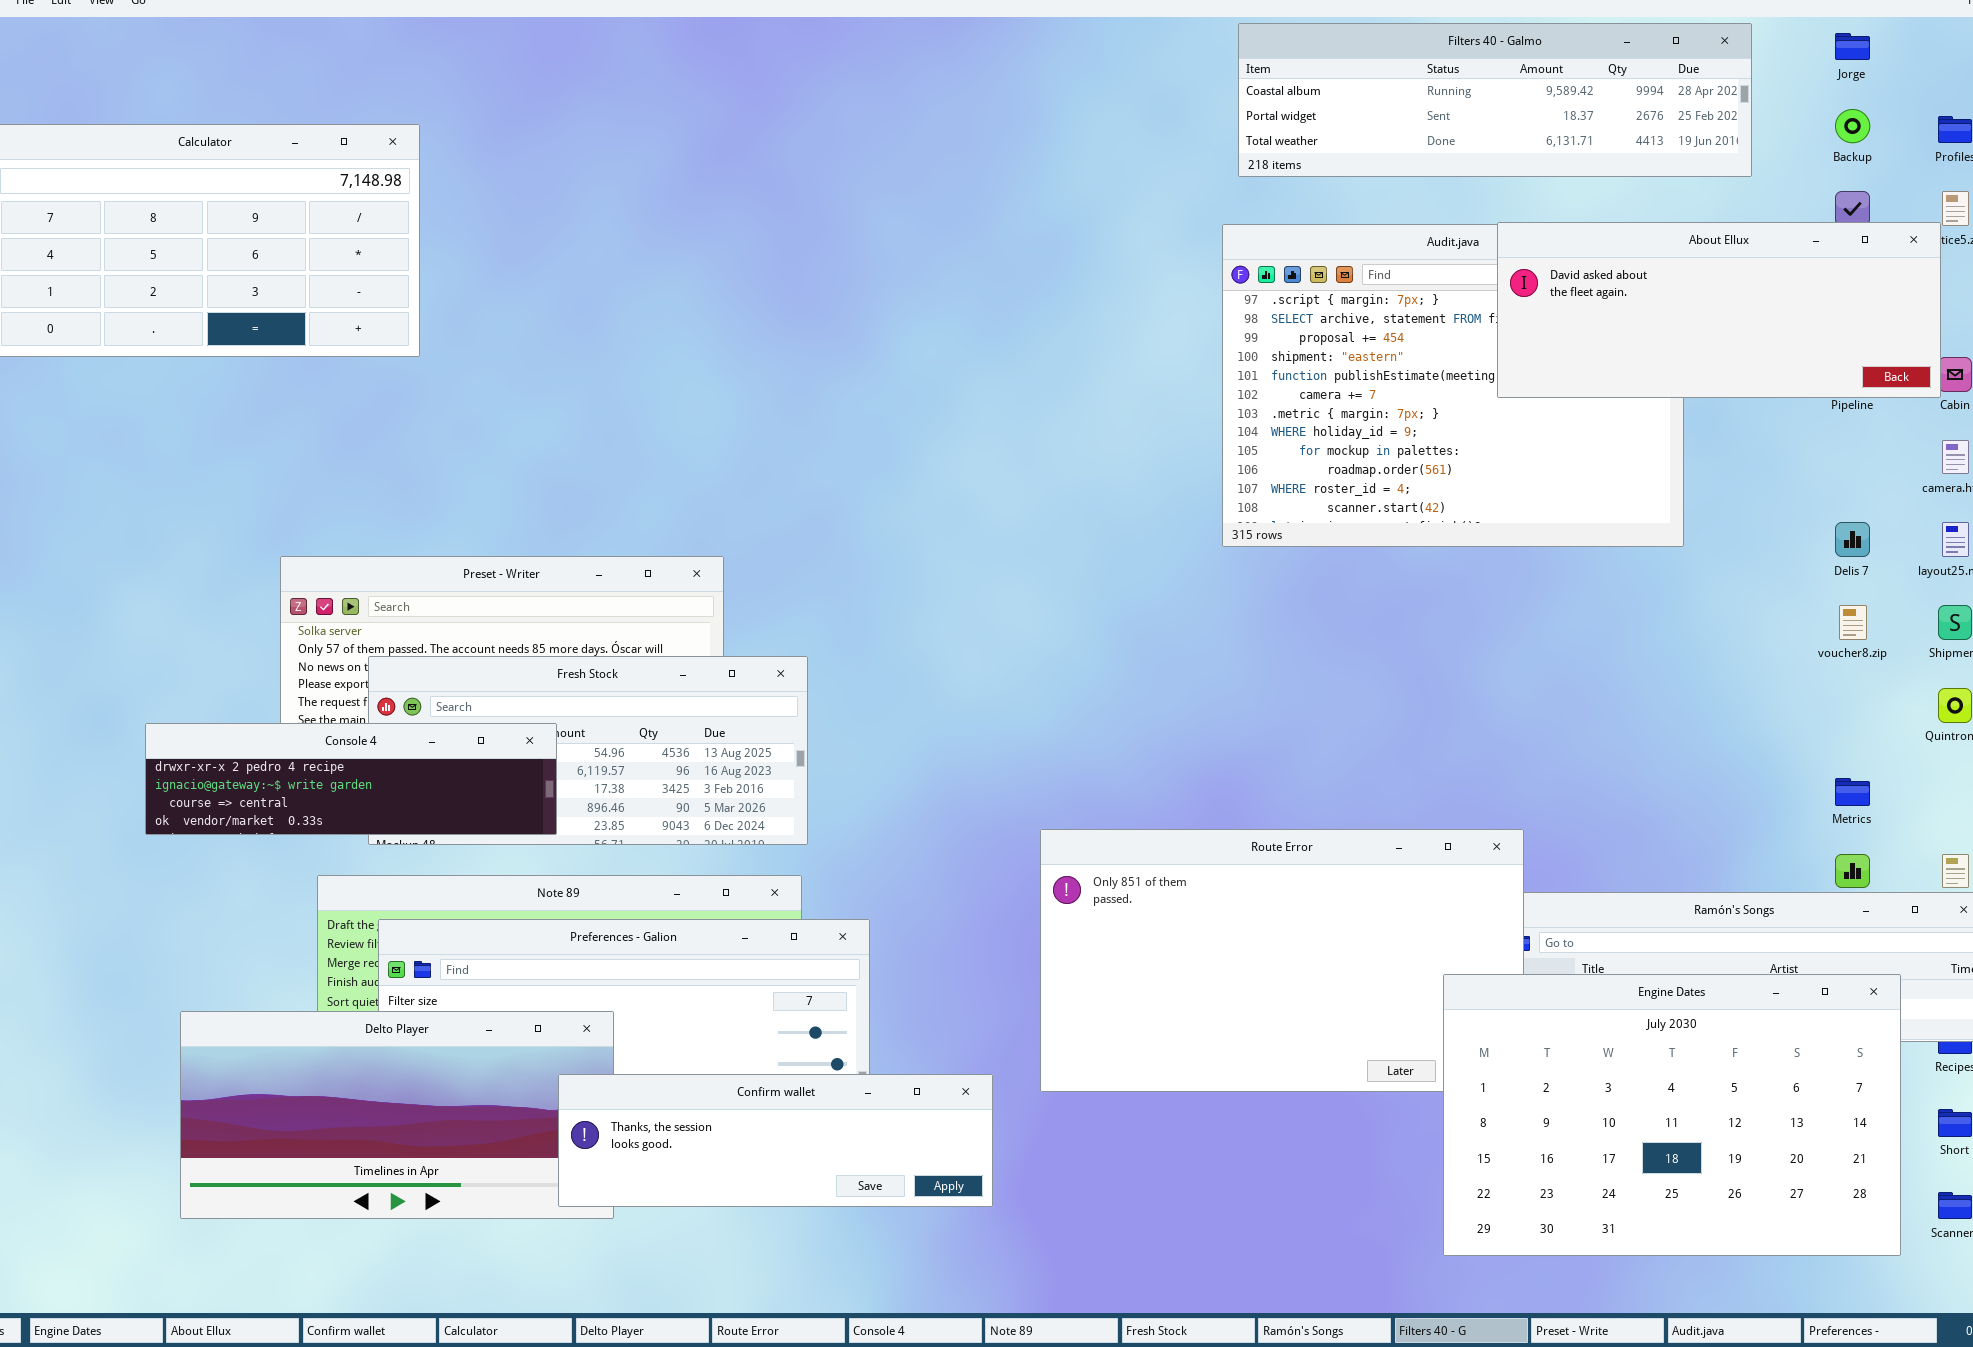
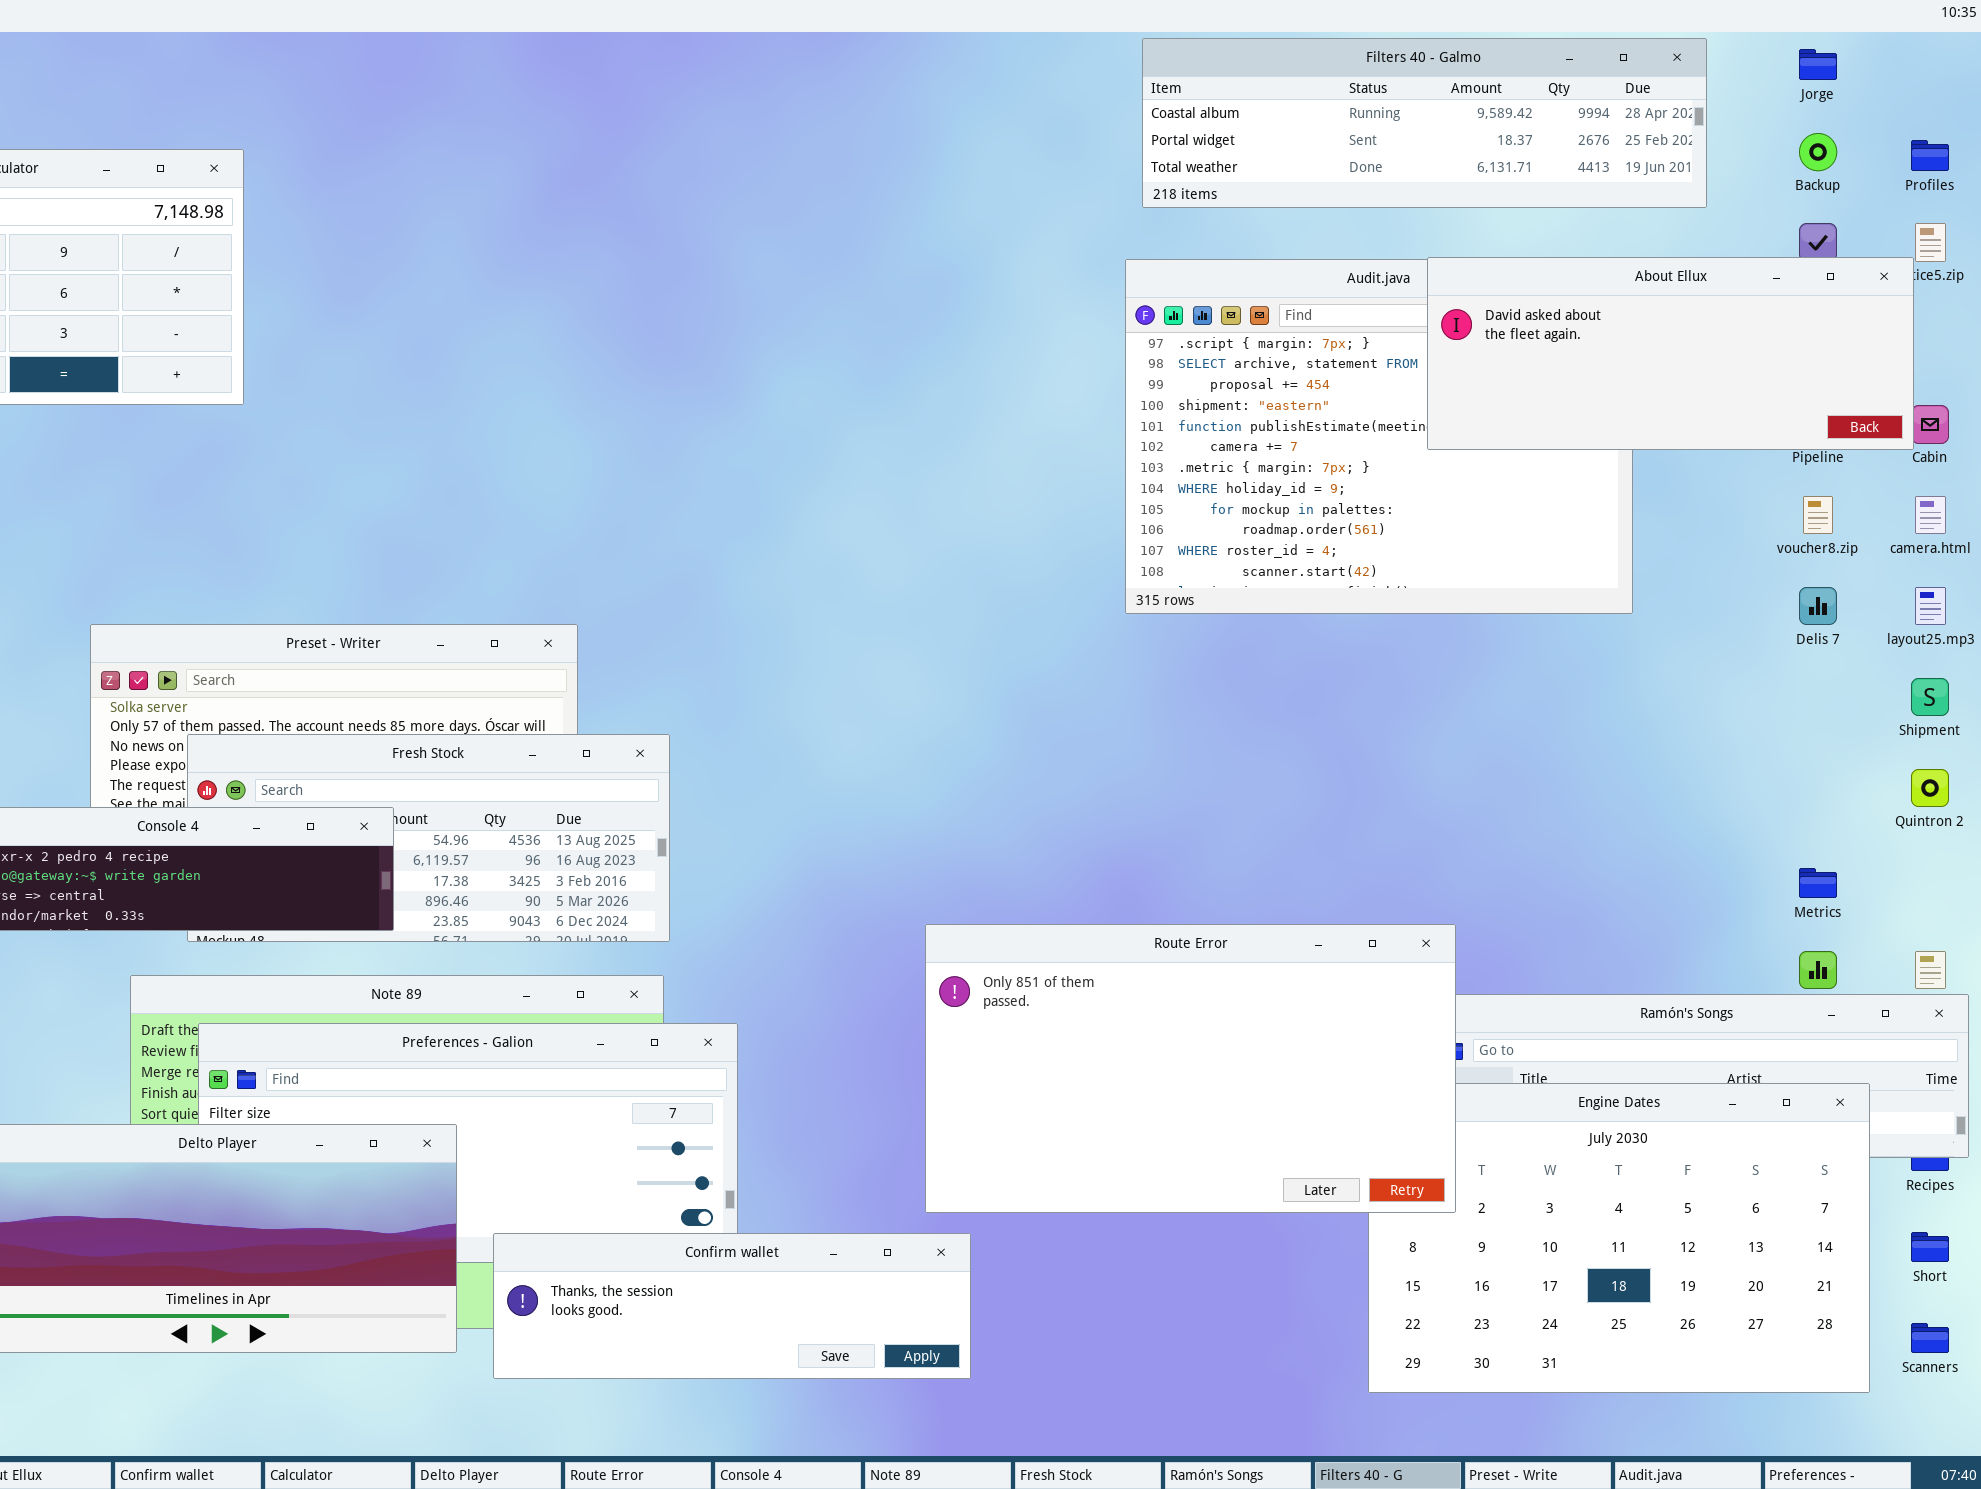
voucher8.zip: [1839,605,1867,640] -> [1803,496,1833,534], moved
Route Error: [1040,829,1524,1092] -> [925,924,1456,1213], raised
Confirm wallet: [558,1074,993,1207] -> [493,1233,971,1379], moved

